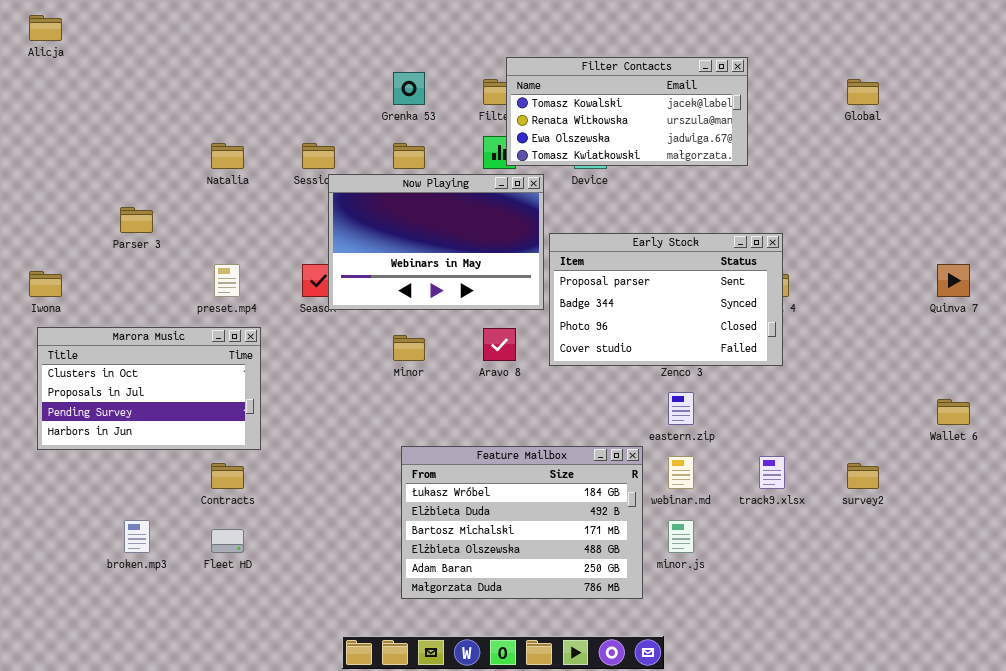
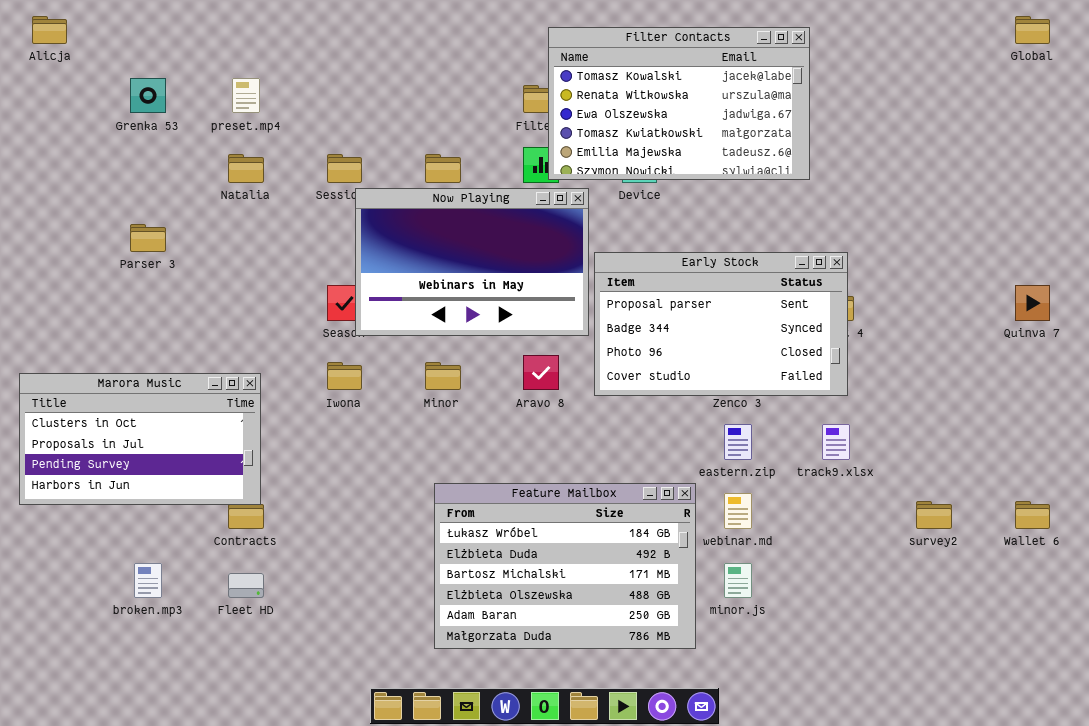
Filter Contacts: [506,57,748,166] -> [548,27,810,180], resized
Grenka 53: [393,72,425,105] -> [130,78,166,113], moved
Global: [847,79,879,105] -> [1015,16,1050,44], moved
preset.mp4: [214,264,240,297] -> [232,78,260,113], moved
Iwona: [29,271,62,297] -> [327,362,362,390], moved
Marora Music: [37,327,261,450] -> [19,373,261,505], moved
Wallet 6: [937,399,970,425] -> [1015,501,1050,529], moved
track9.xlsx: [759,456,785,489] -> [822,424,850,460], moved

